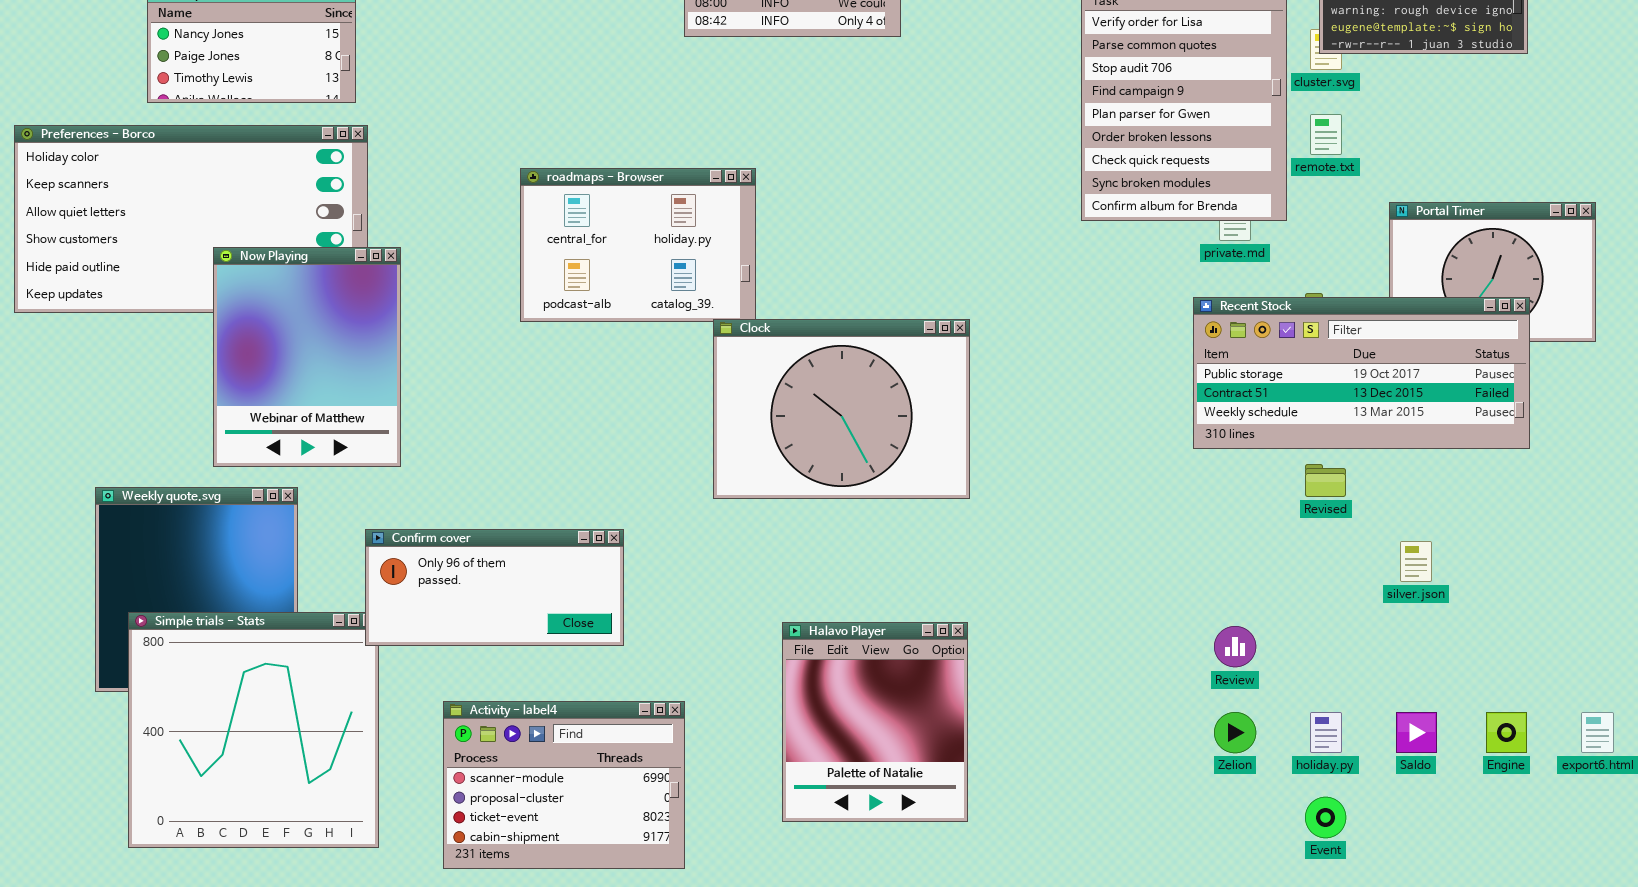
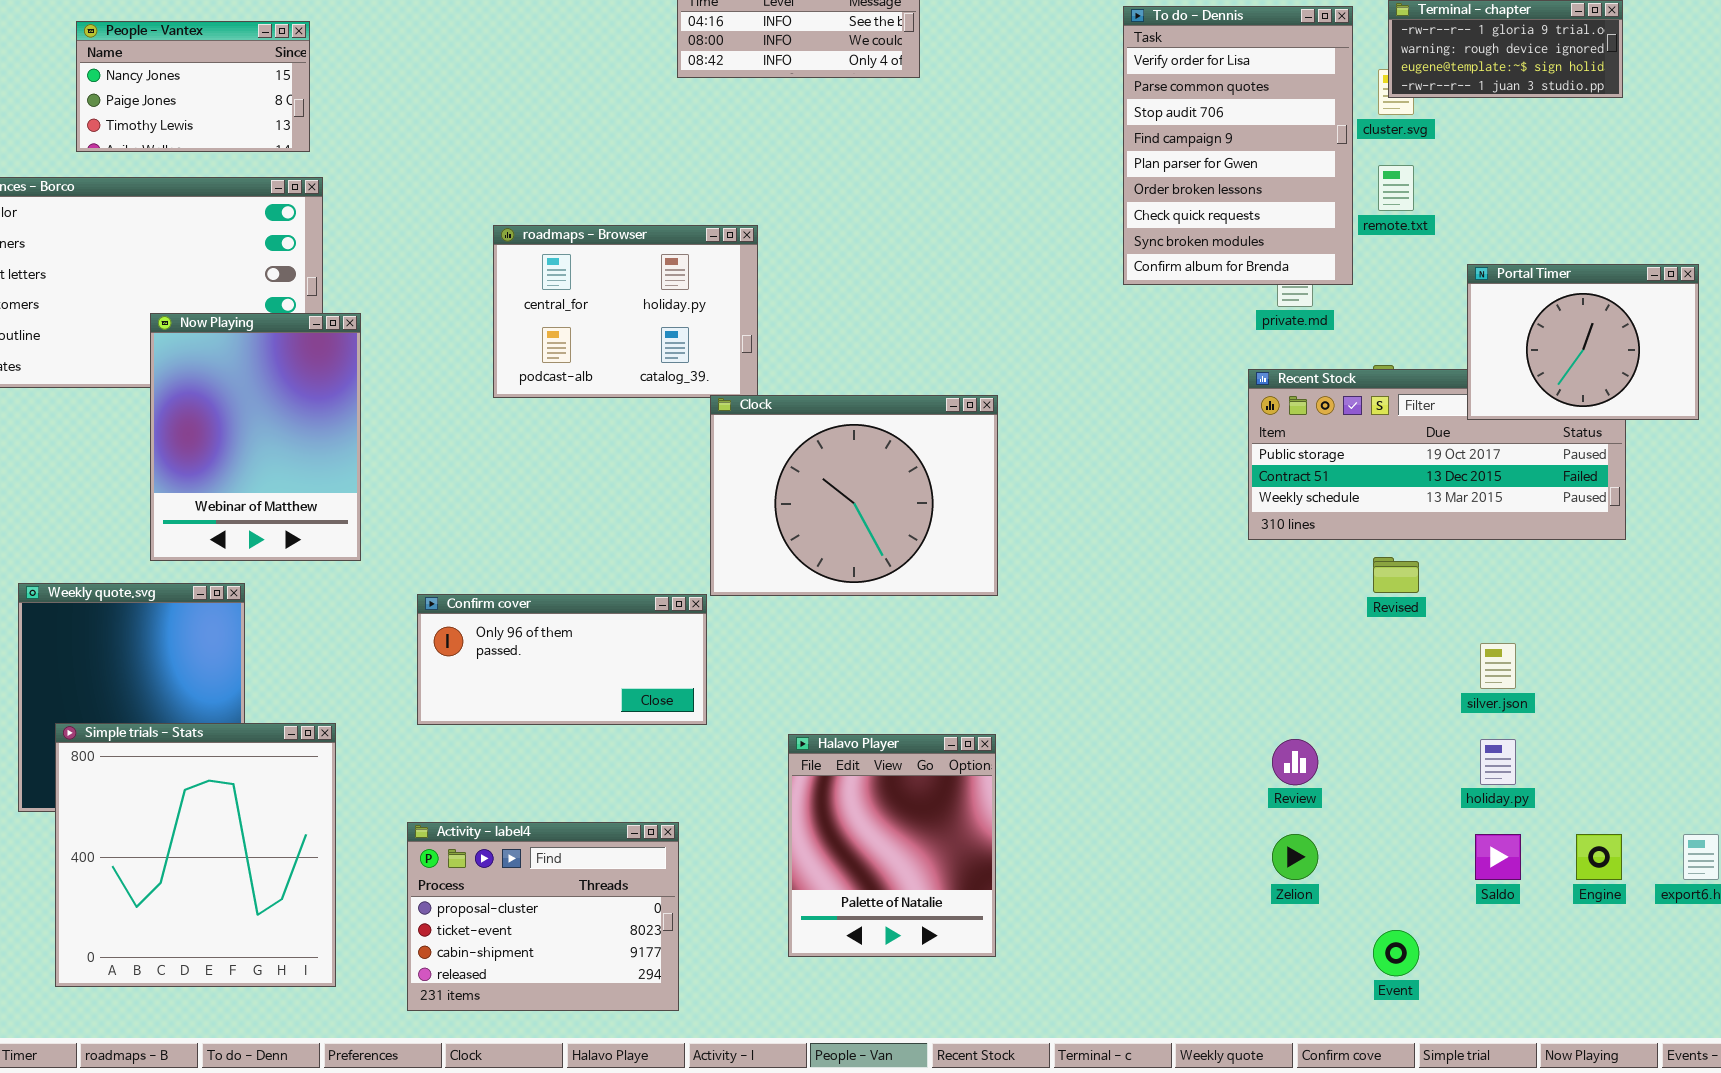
Portal Timer: [1389,202,1596,342] -> [1467,264,1699,420], raised
Confirm cover: [365,529,624,646] -> [417,594,707,725], moved
Activity - label4: [443,701,685,869] -> [407,822,679,1011], scrolled down 1 row
holiday.py: [1310,712,1342,753] -> [1480,739,1516,785], moved

